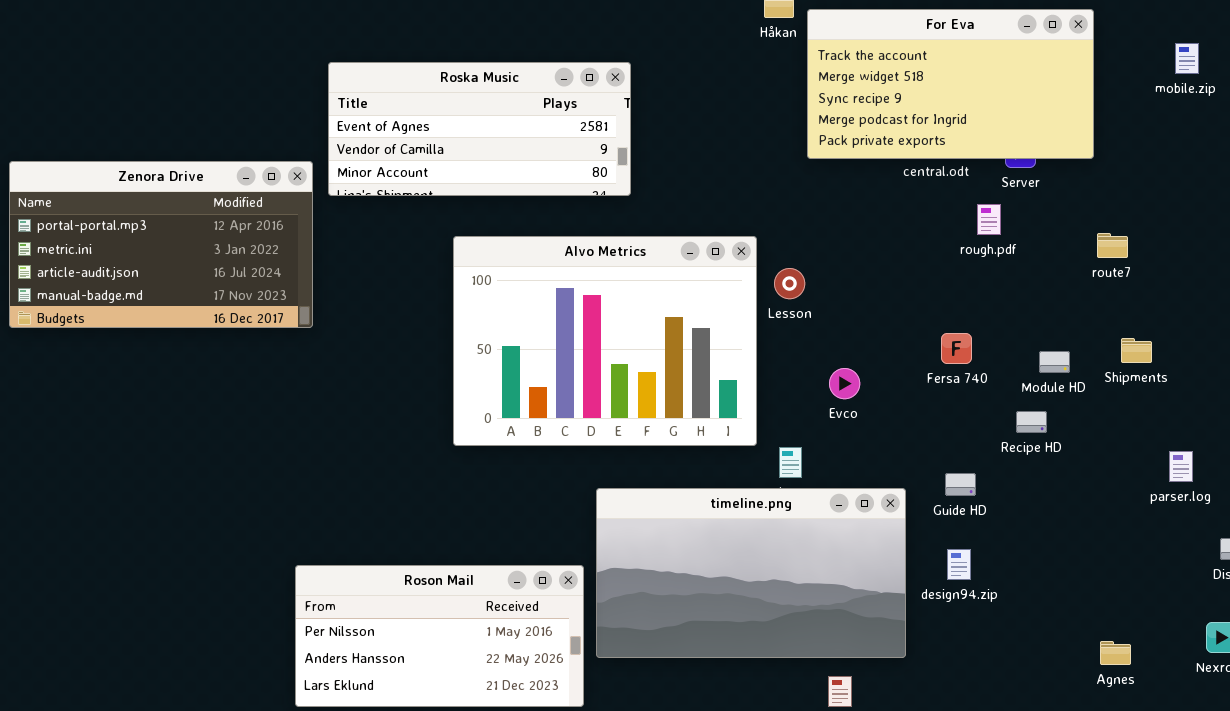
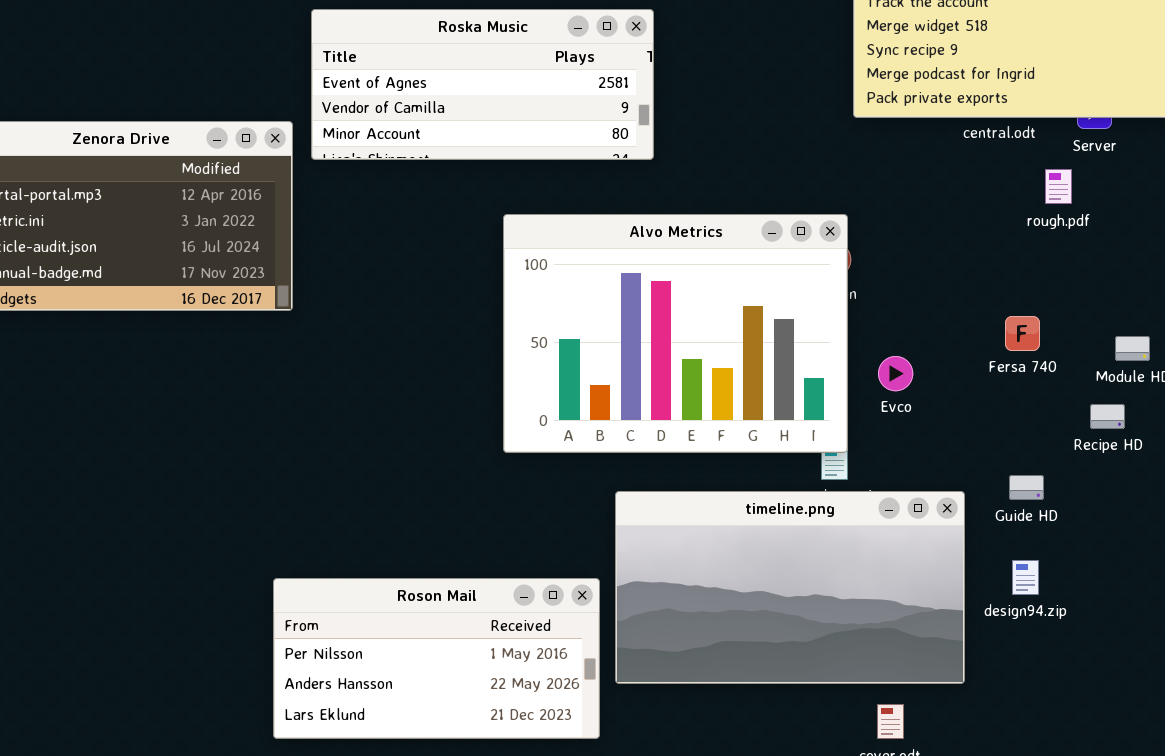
Alvo Metrics: [453,236,757,446] -> [503,214,848,453], moved

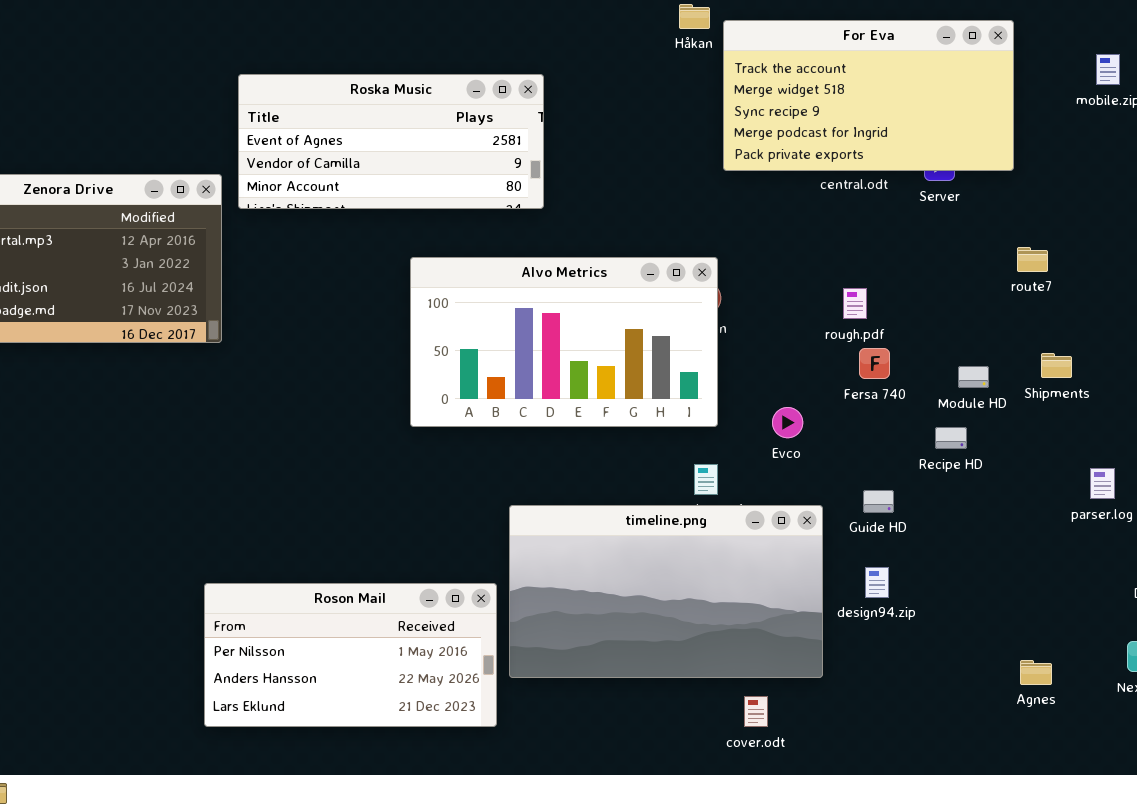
rough.pdf: [1045,169,1072,204] -> [843,288,867,319], moved
Alvo Metrics: [503,214,848,453] -> [410,257,718,427], resized
Evco: [878,356,913,391] -> [772,407,803,438], moved

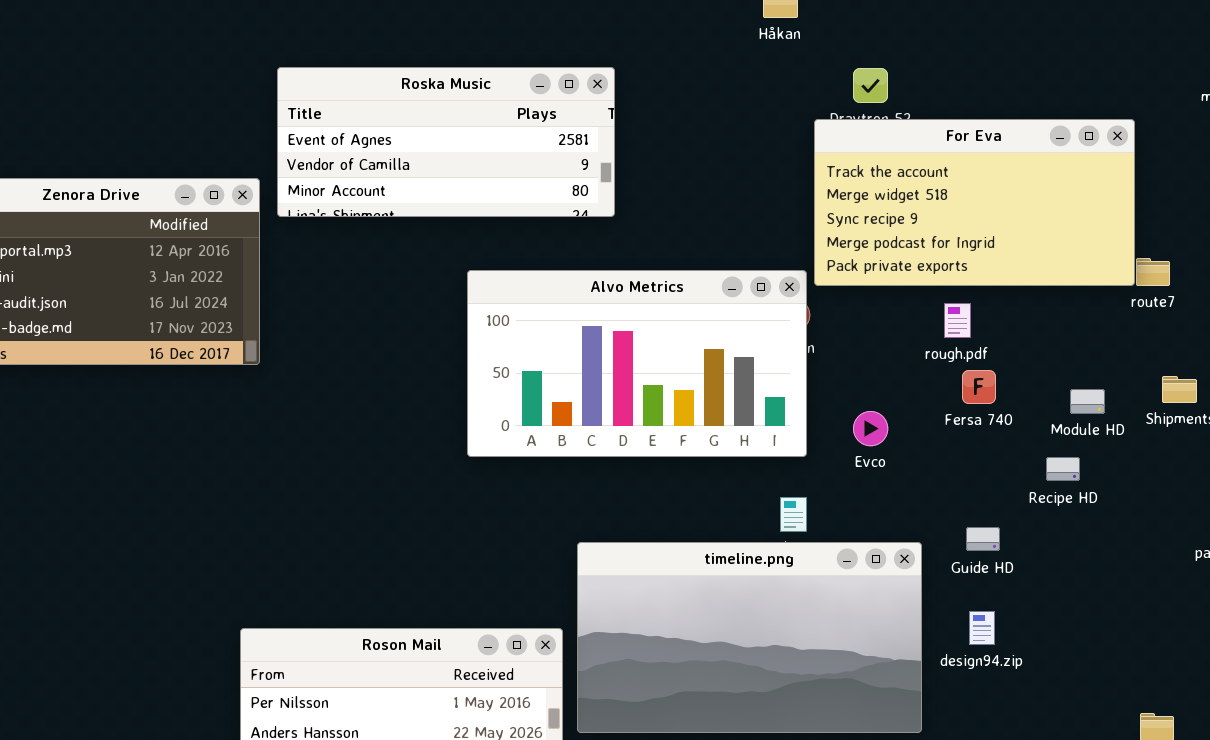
For Eva: [723,20,1014,171] -> [814,119,1135,286], moved
Evco: [772,407,803,438] -> [853,411,888,446], moved

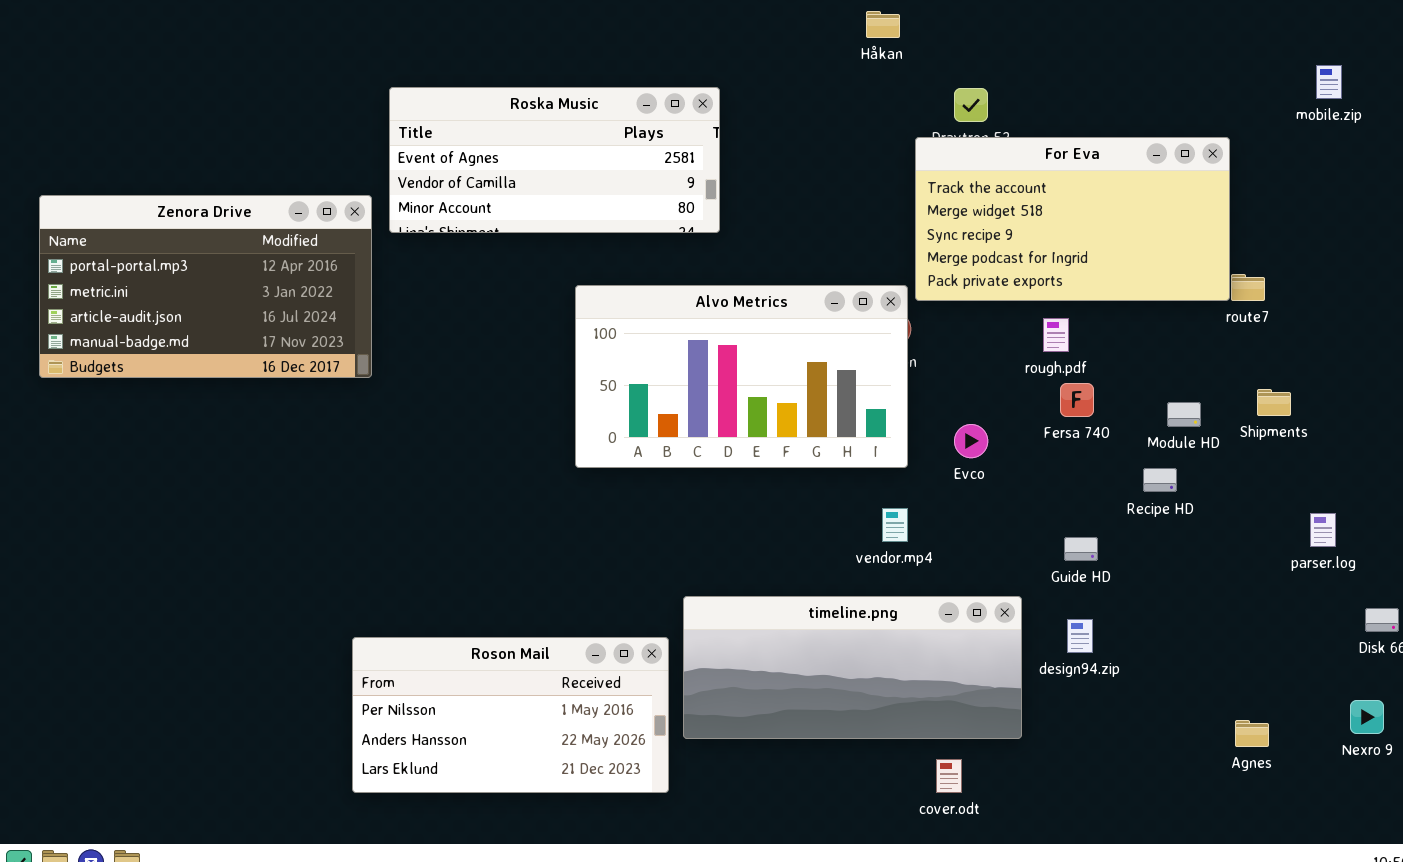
timeline.png: [577,542,922,733] -> [683,596,1022,739], resized

